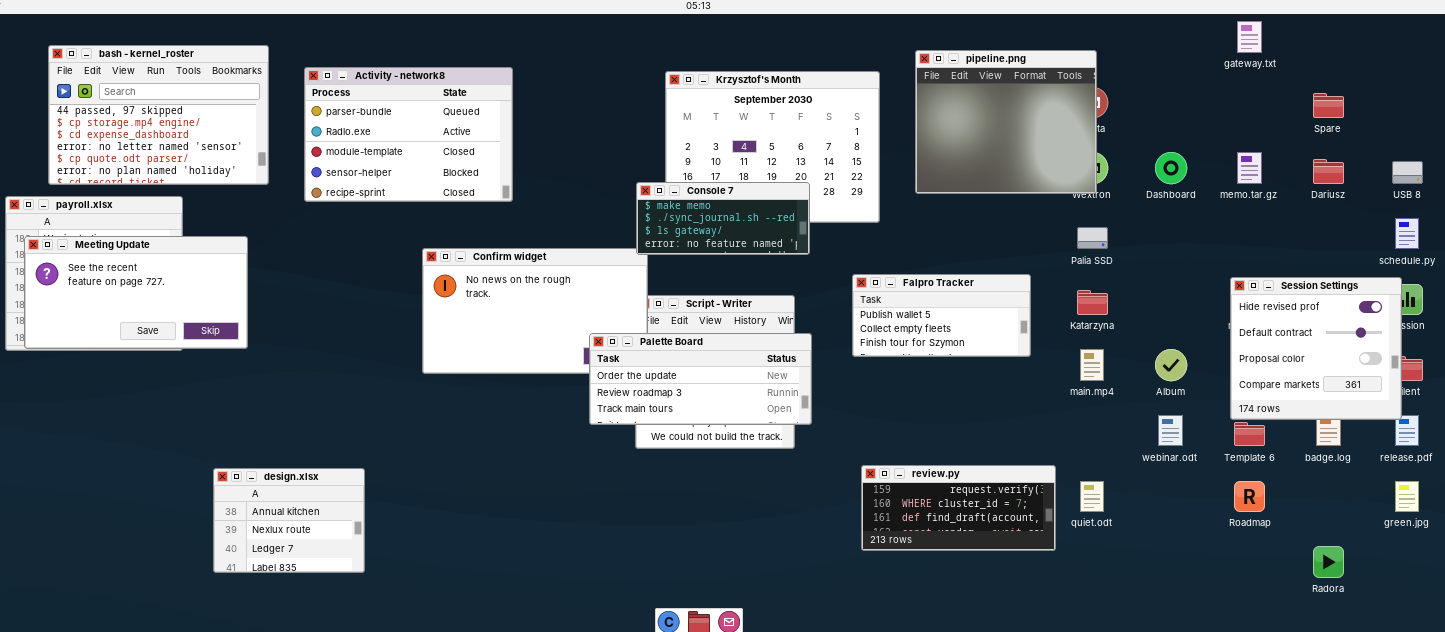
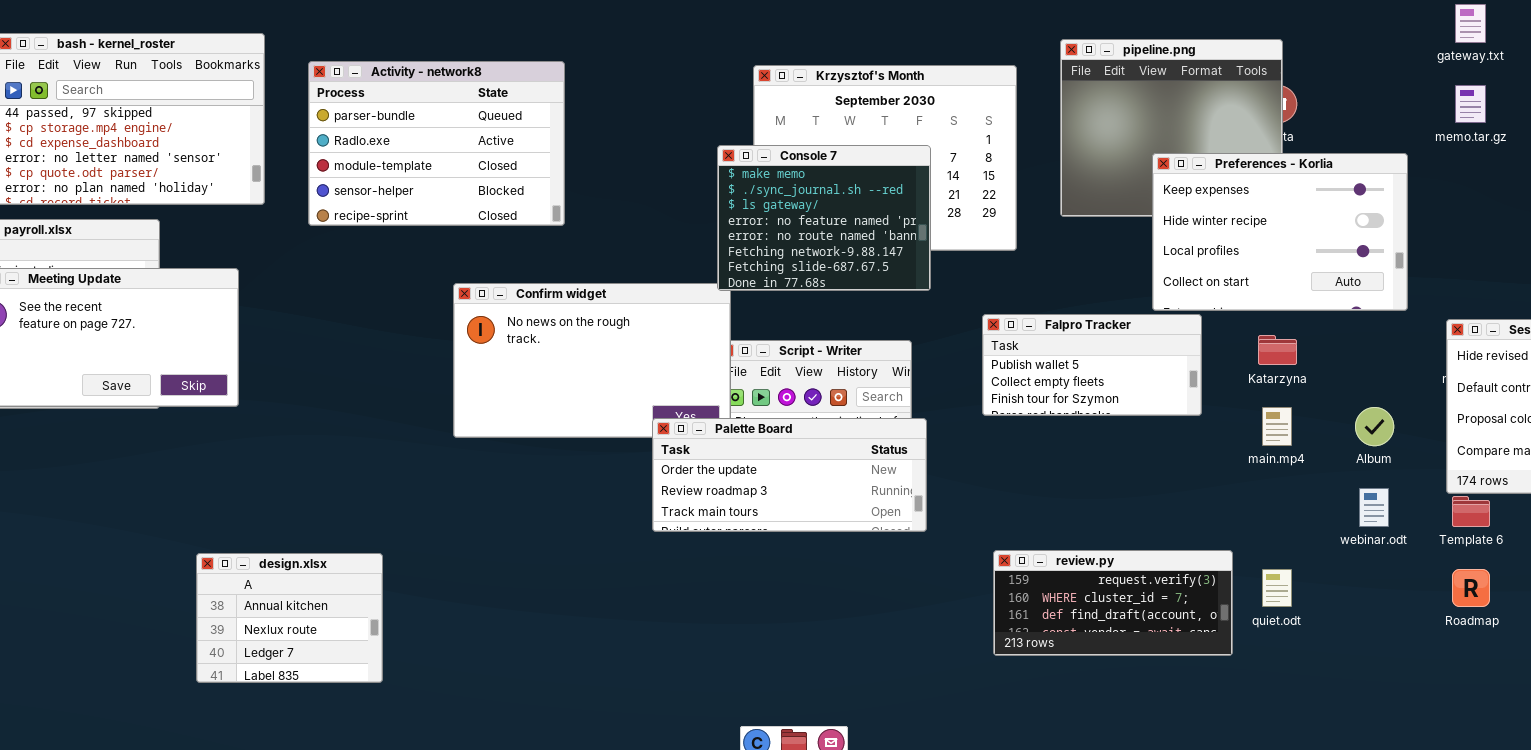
Preferences - Korlia: none -> [1152,153,1408,311], opened
memo.tar.gz: [1237,152,1262,184] -> [1455,85,1486,123], moved
Console 7: [636,182,810,255] -> [717,145,931,291], resized
Palette Board: [589,333,812,425] -> [652,418,927,532], moved

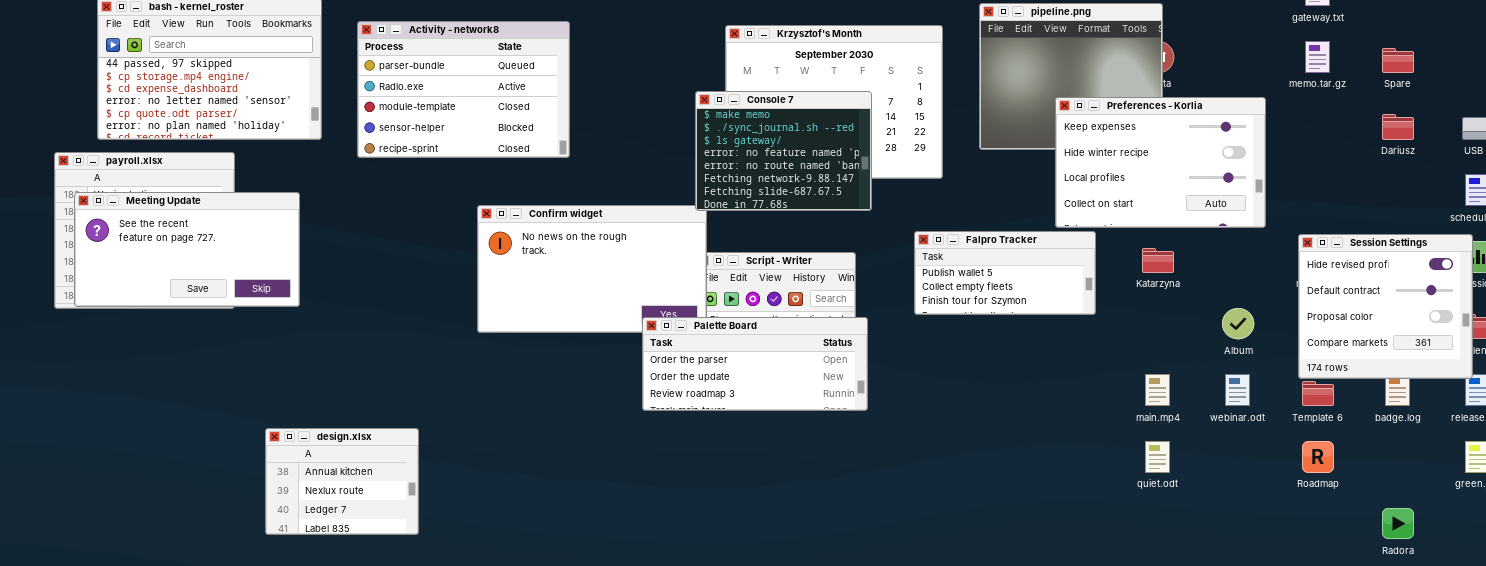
main.mp4: [1262,407,1292,446] -> [1145,374,1170,406], moved
Palette Board: [652,418,927,532] -> [642,317,868,411], scrolled up 1 row
review.py: [993,550,1233,656] -> none, closed

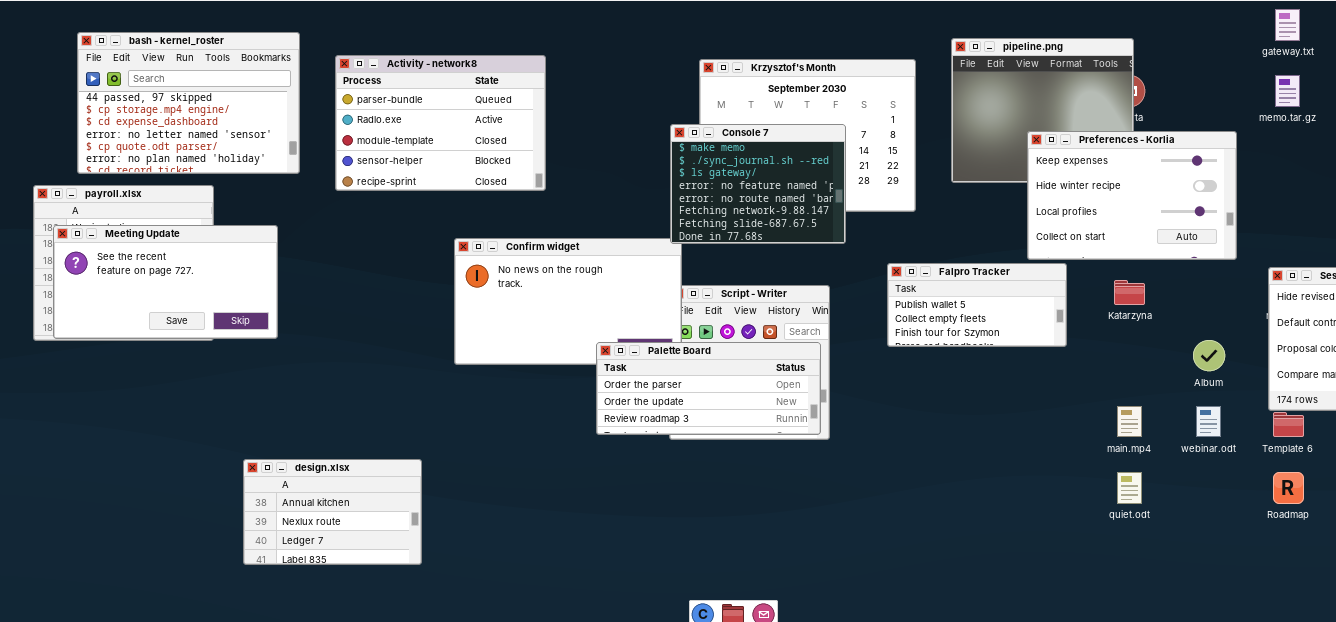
Palette Board: [642,317,868,411] -> [596,342,821,435], moved
design.xlsx: [265,428,419,535] -> [243,459,422,565], resized

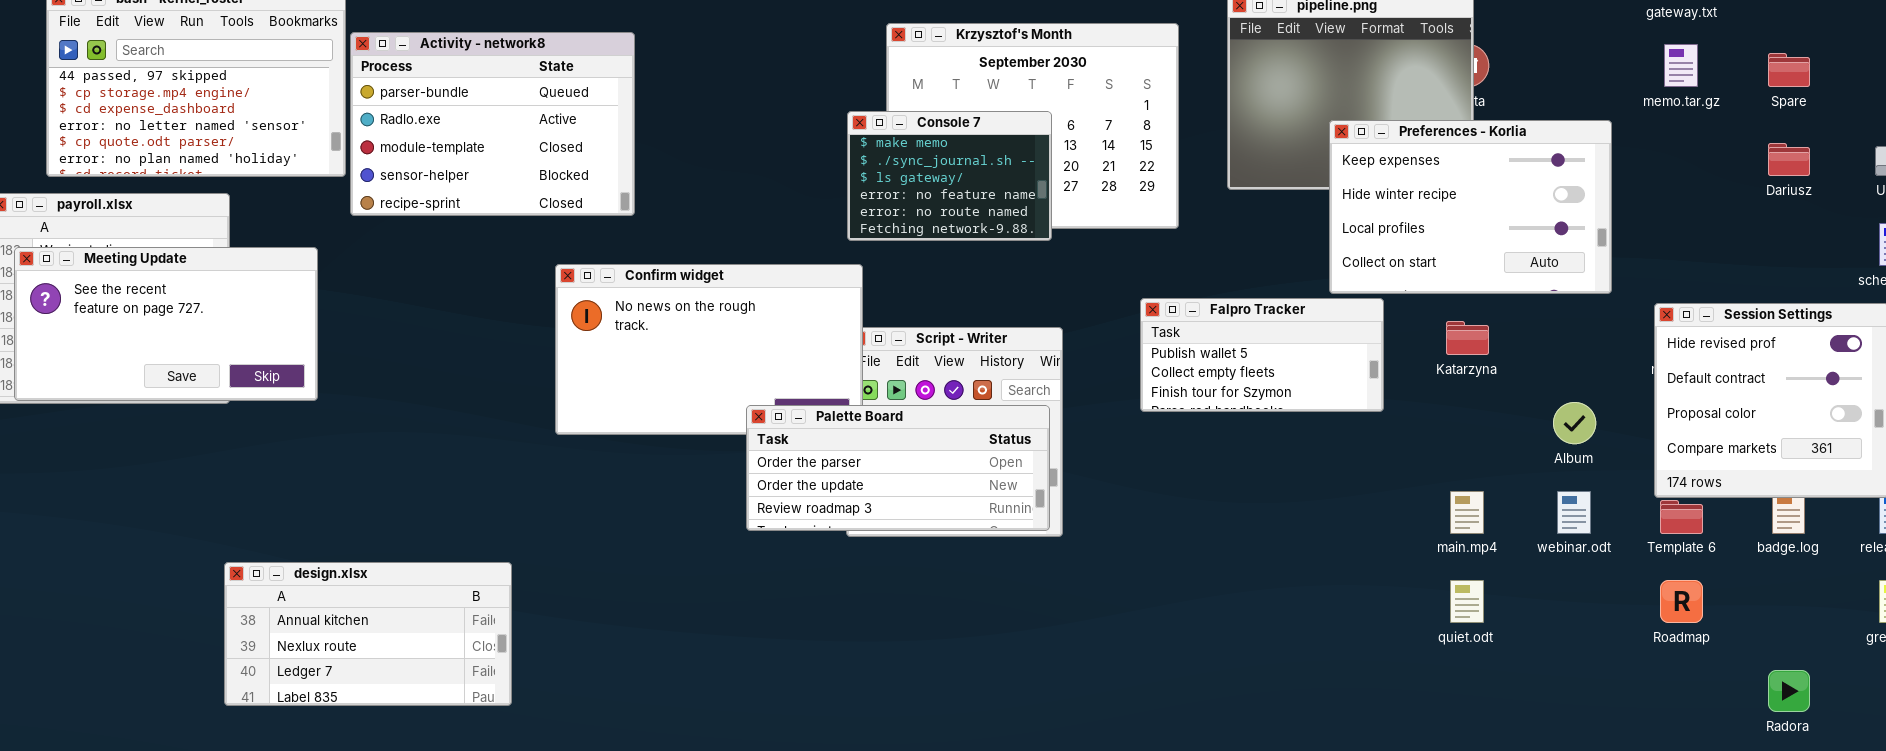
Activity - network8: [335,55,546,191] -> [350,32,635,216], moved
Console 7: [670,124,846,244] -> [847,111,1052,241], resized
design.xlsx: [243,459,422,565] -> [224,562,512,706], resized

